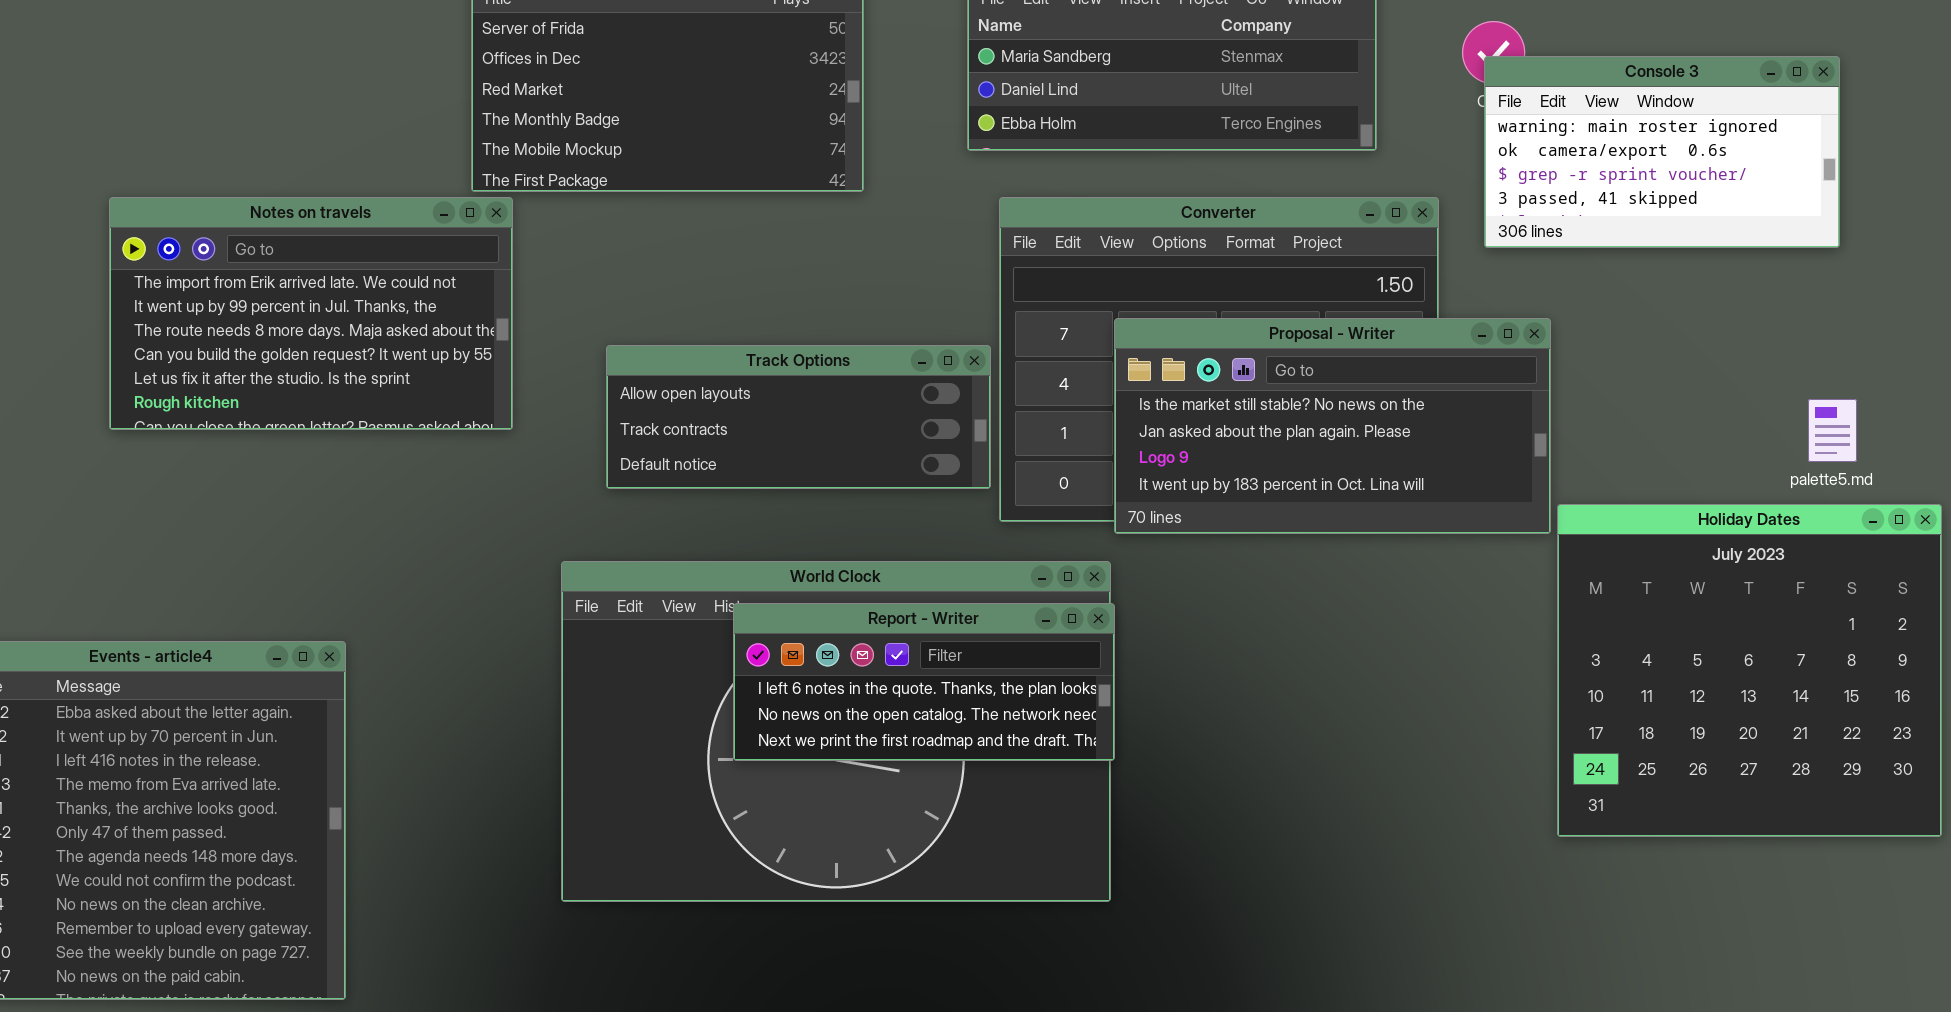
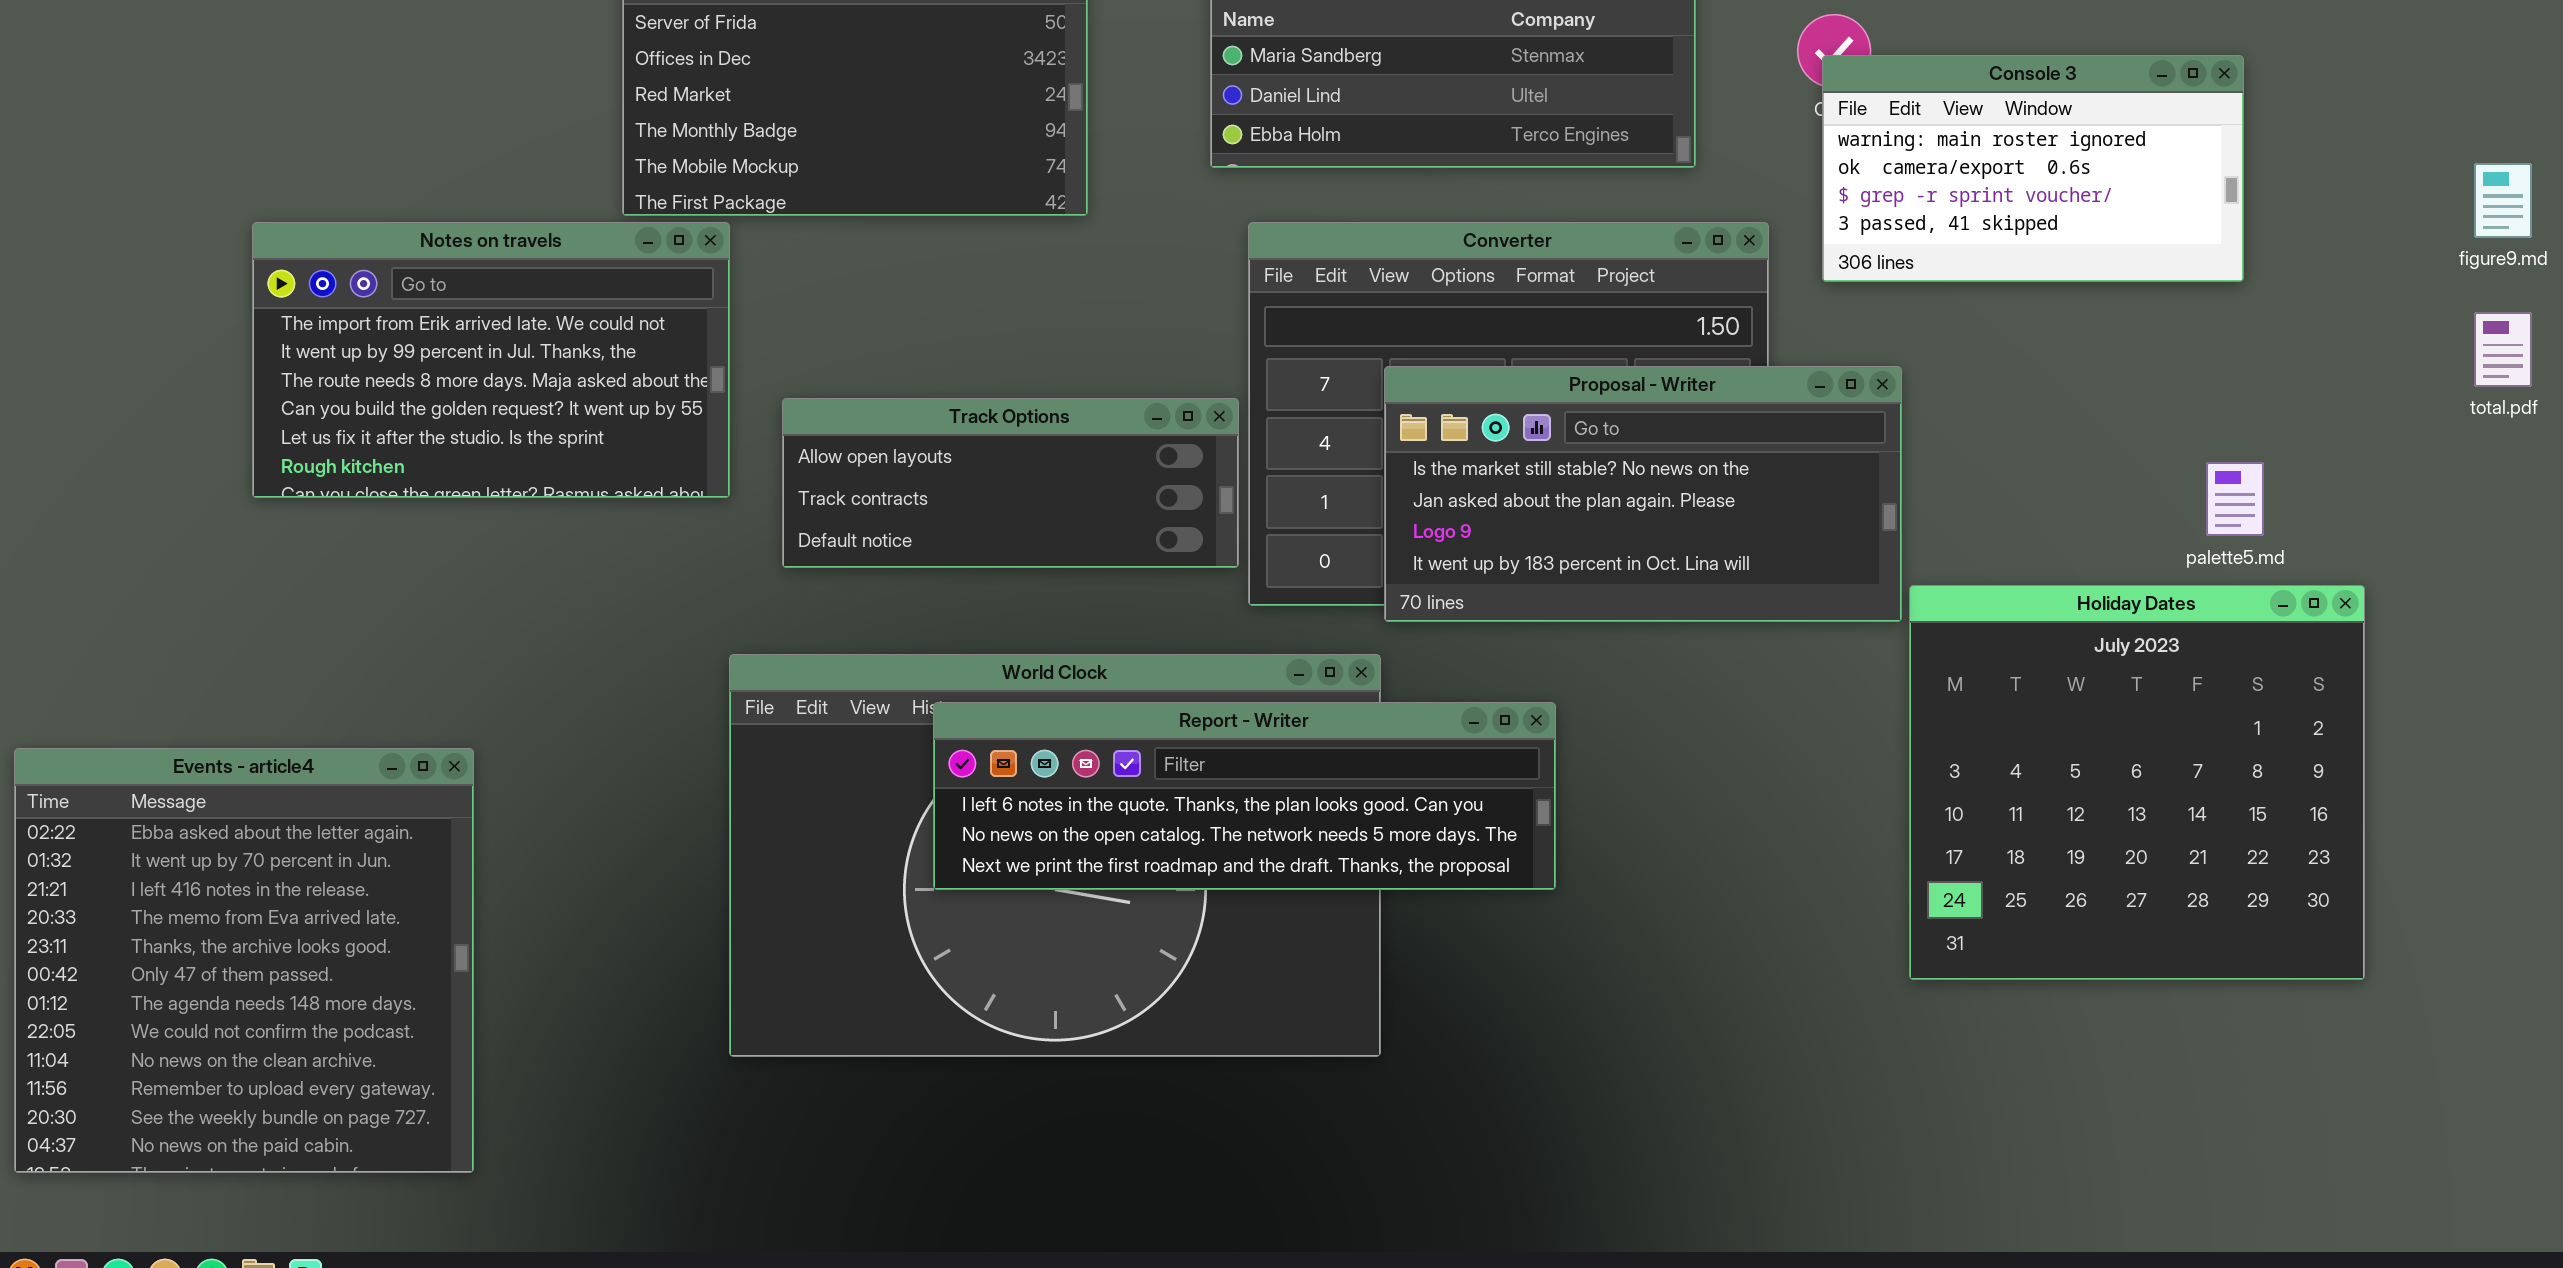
Notes on travels: [109,197,513,430] -> [252,222,730,498], moved
Report - Writer: [733,603,1115,761] -> [933,702,1556,890], resized

